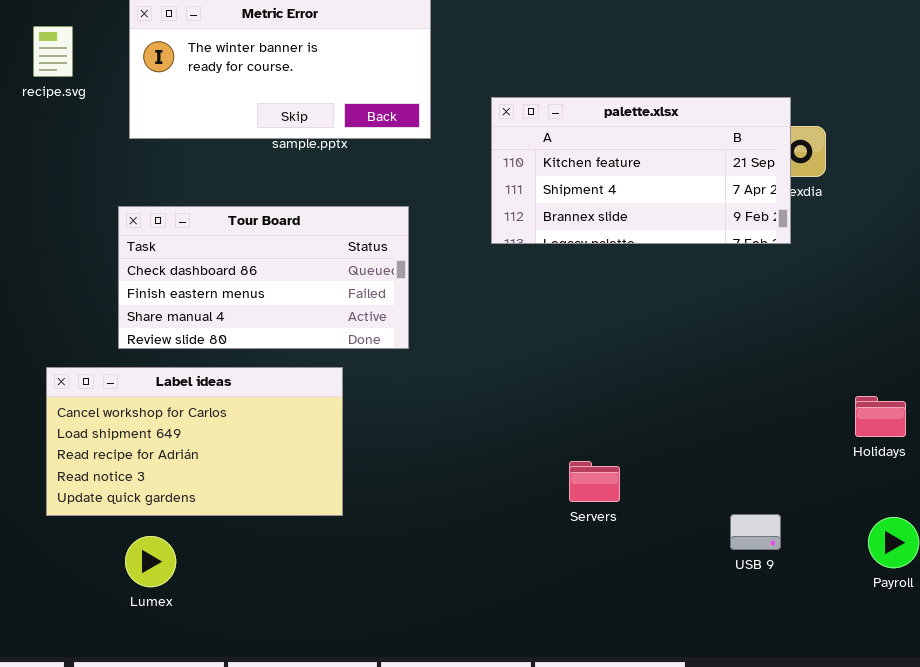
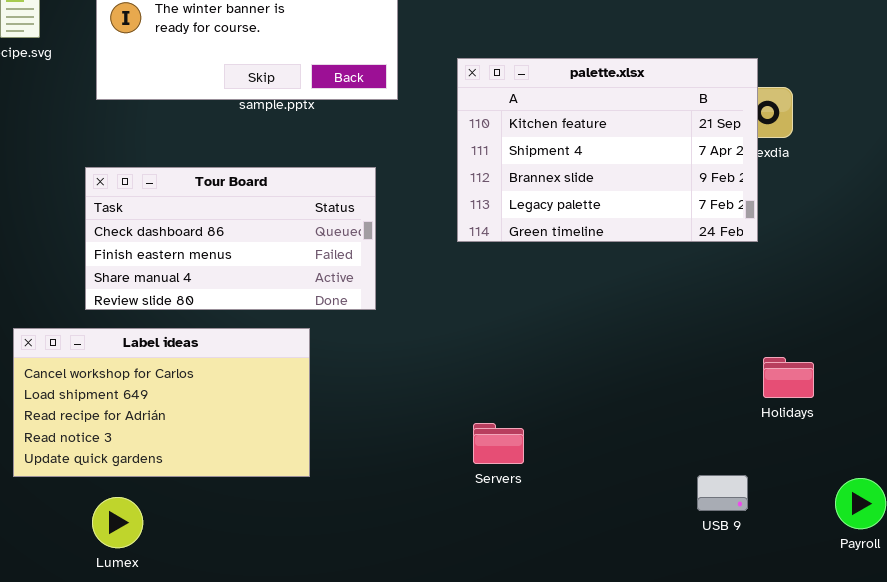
palette.xlsx: [491,97,791,244] -> [457,58,758,242], resized
Holidays: [855,396,906,437] -> [763,357,814,398], moved
Servers: [569,461,620,502] -> [473,423,524,464], moved

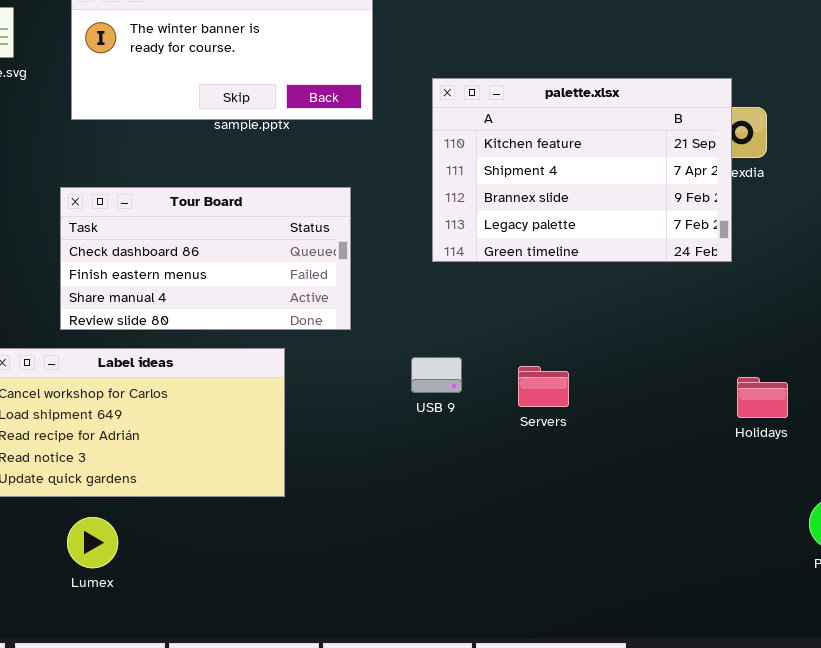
Servers: [473,423,524,464] -> [518,366,569,407], moved
USB 9: [697,475,748,511] -> [411,357,462,393], moved

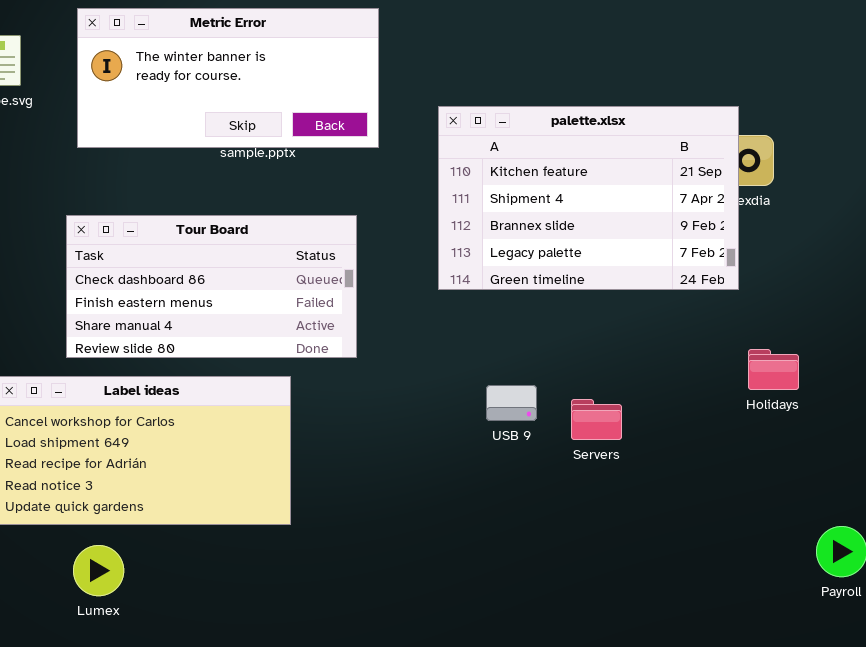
USB 9: [411,357,462,393] -> [486,385,537,421], moved
Servers: [518,366,569,407] -> [571,399,622,440], moved
Holidays: [737,377,788,418] -> [748,349,799,390], moved

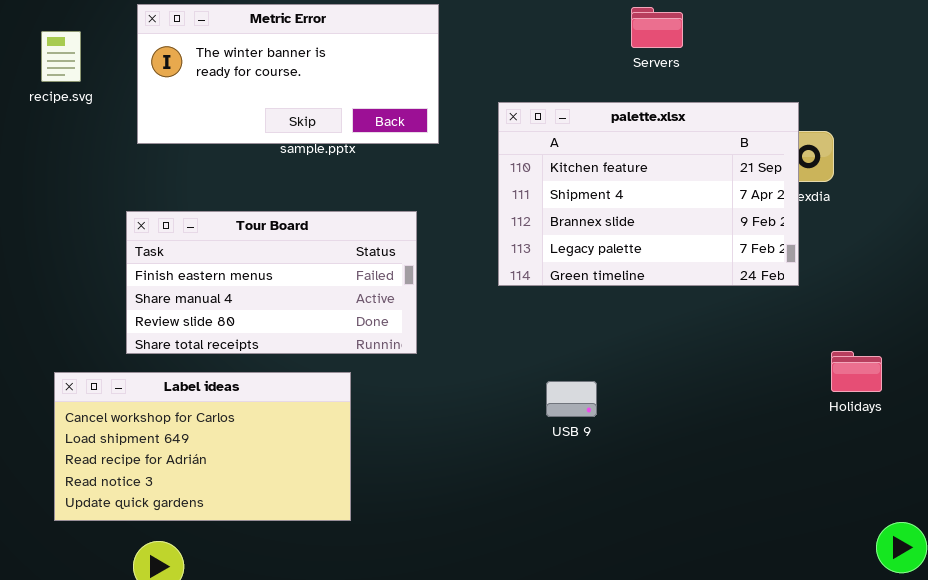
Tour Board: [66,215,357,358] -> [126,211,417,354], scrolled down 1 row
Holidays: [748,349,799,390] -> [831,351,882,392], moved
Servers: [571,399,622,440] -> [631,7,683,48], moved

